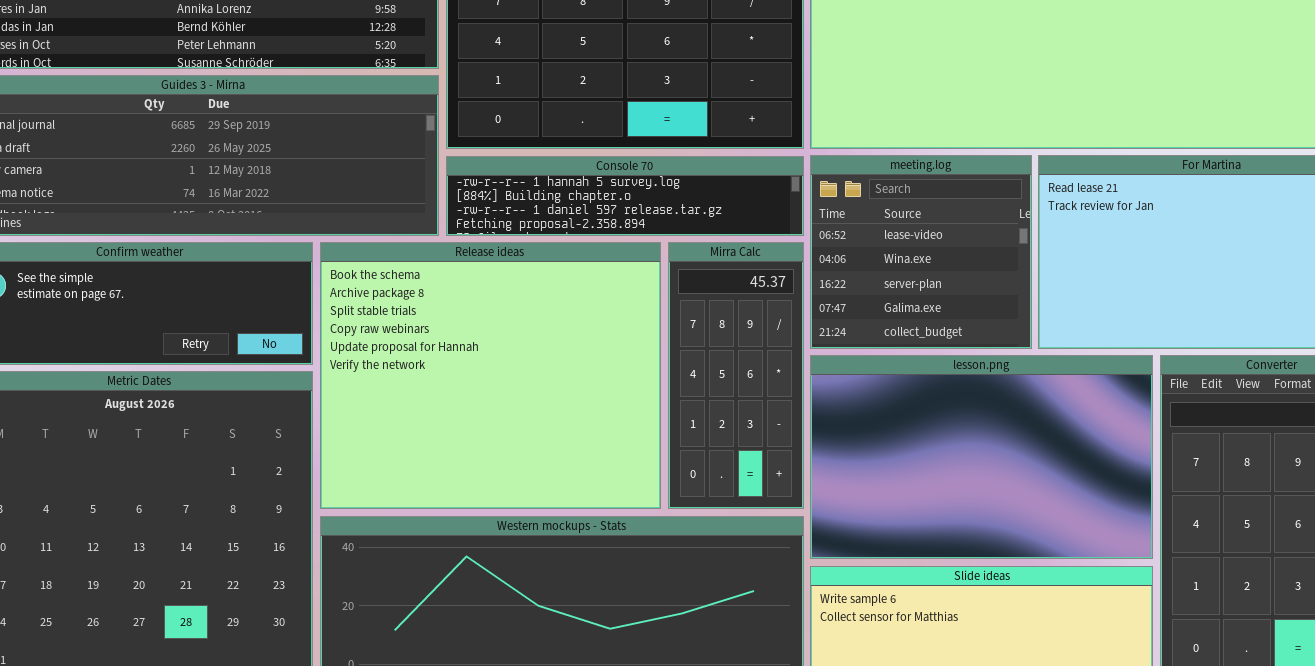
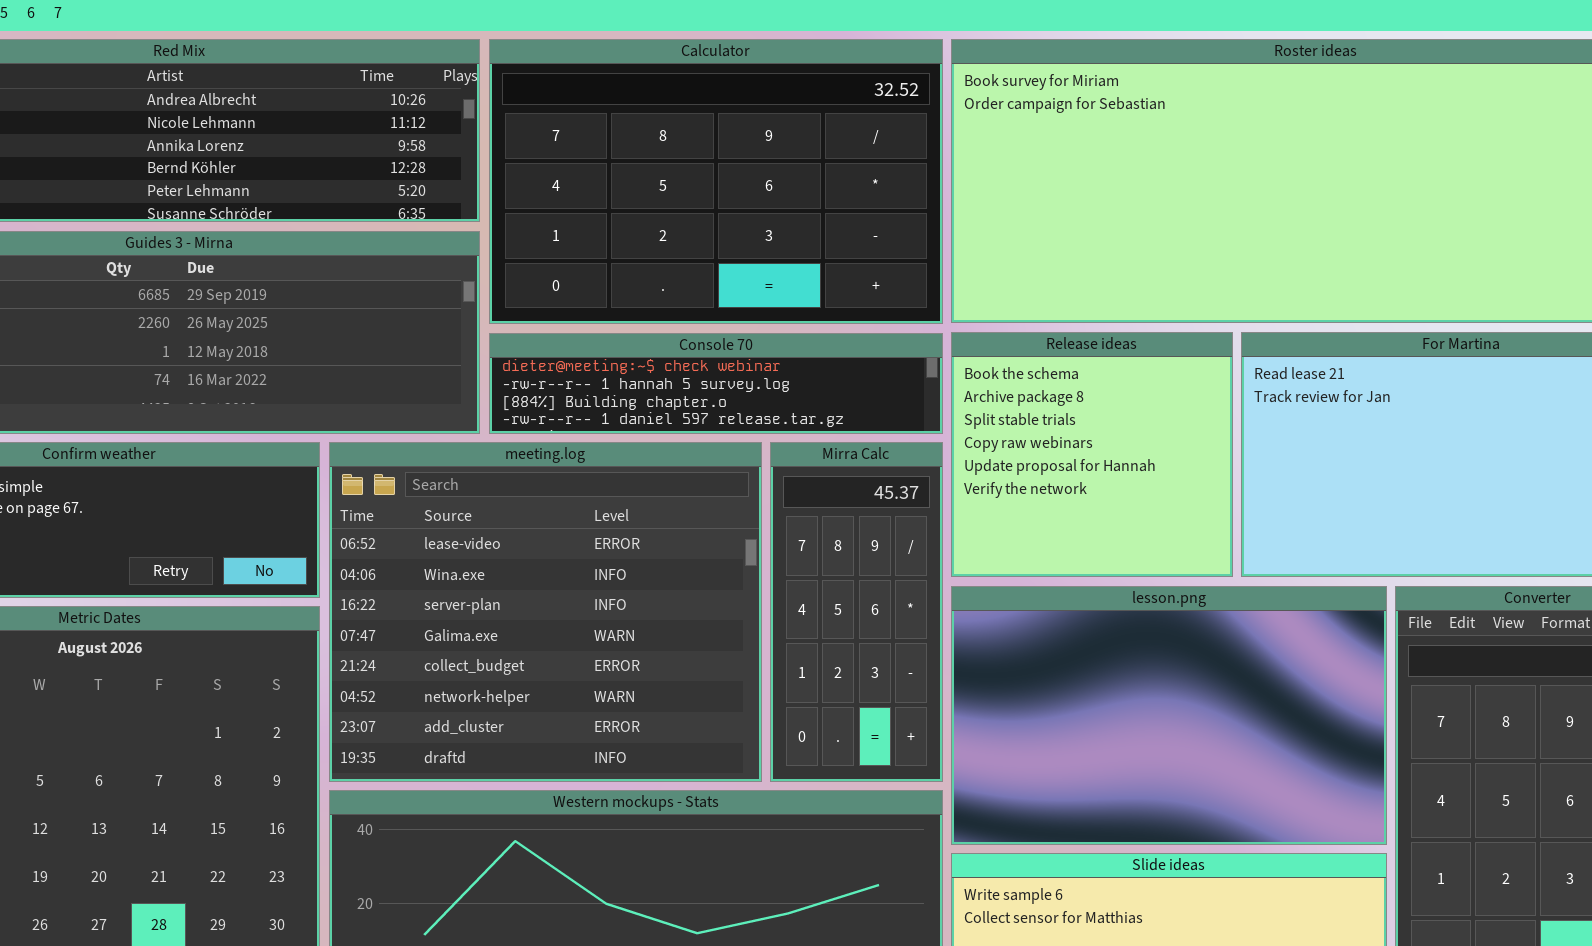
meeting.log: [810,155,1032,349] -> [329,442,762,782], moved, resized
Console 70: [446,156,804,236] -> [489,333,943,434], scrolled up 1 row
Release ideas: [320,242,661,509] -> [951,332,1233,577], moved, resized

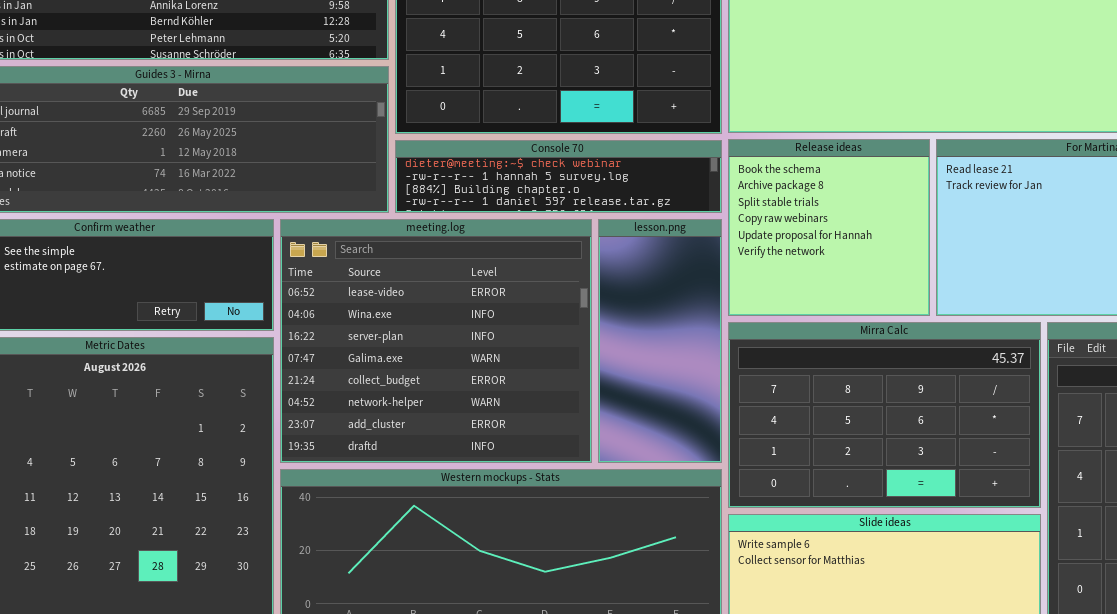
Mirra Calc: [770,442,943,782] -> [728,322,1041,508], moved, resized
lesson.png: [951,586,1387,845] -> [598,219,722,463], moved, resized

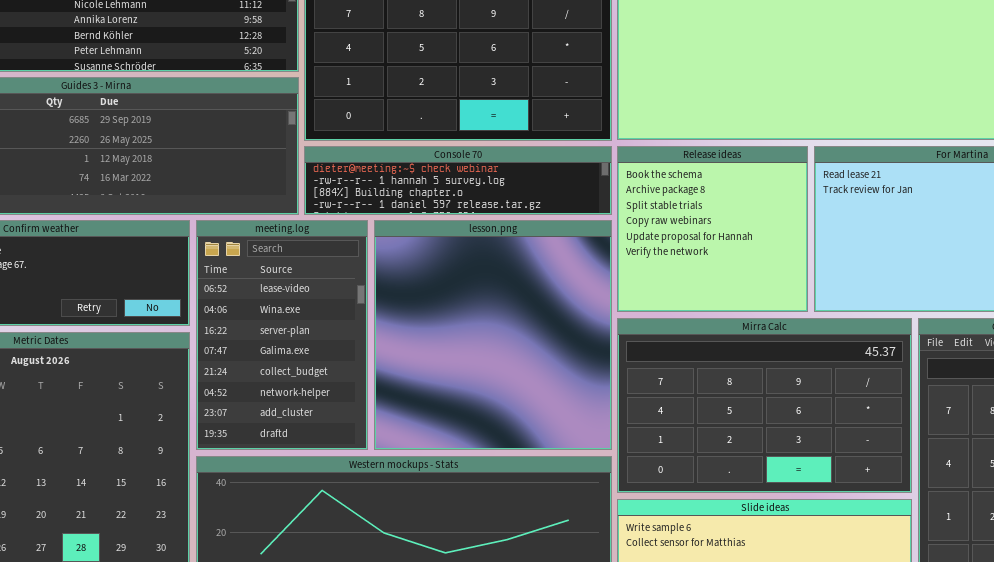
meeting.log: [280,219,592,463] -> [196,220,368,450], resized
lesson.png: [598,219,722,463] -> [374,220,612,450], resized

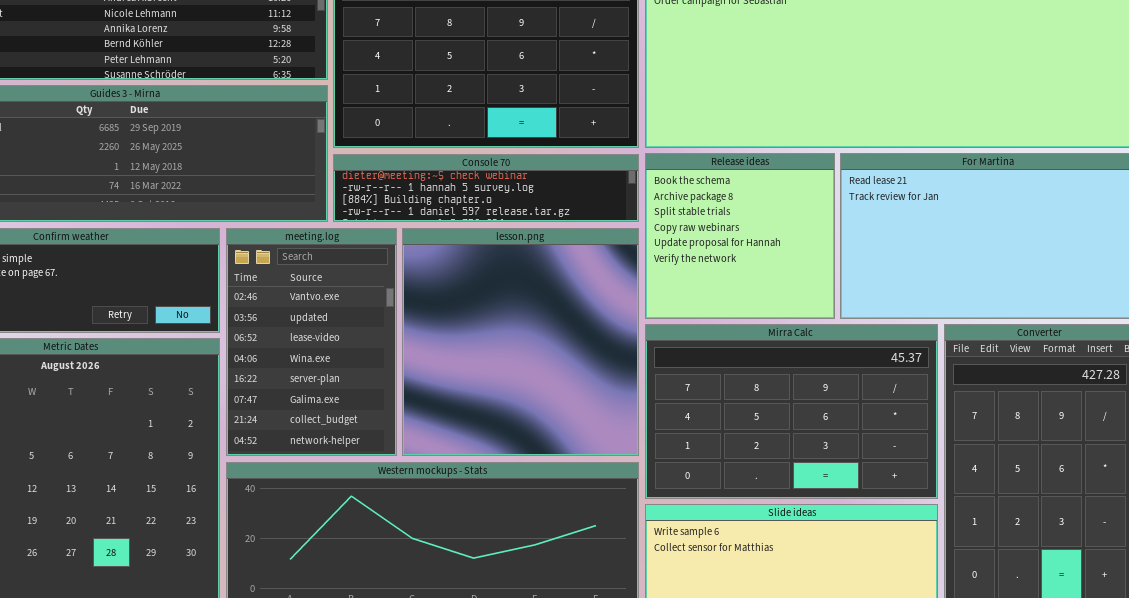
meeting.log: [196,220,368,450] -> [226,228,397,456], scrolled up 2 rows

